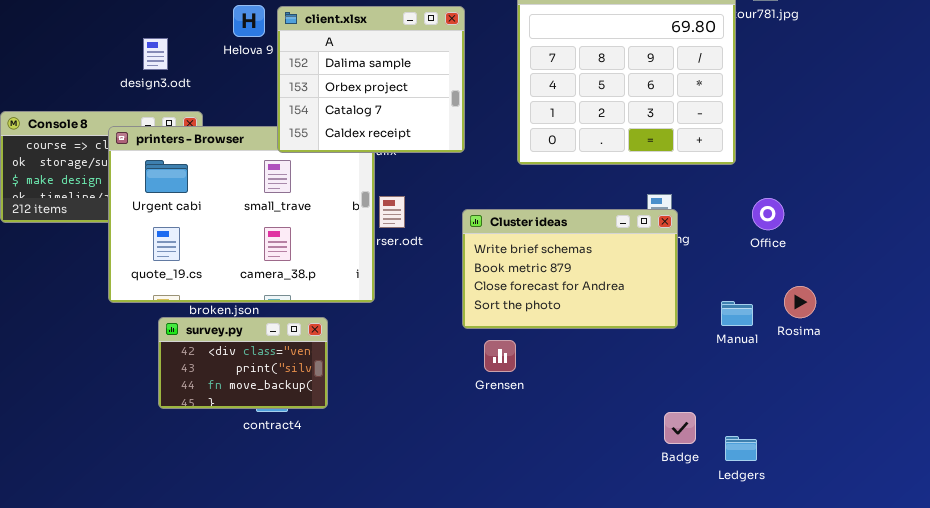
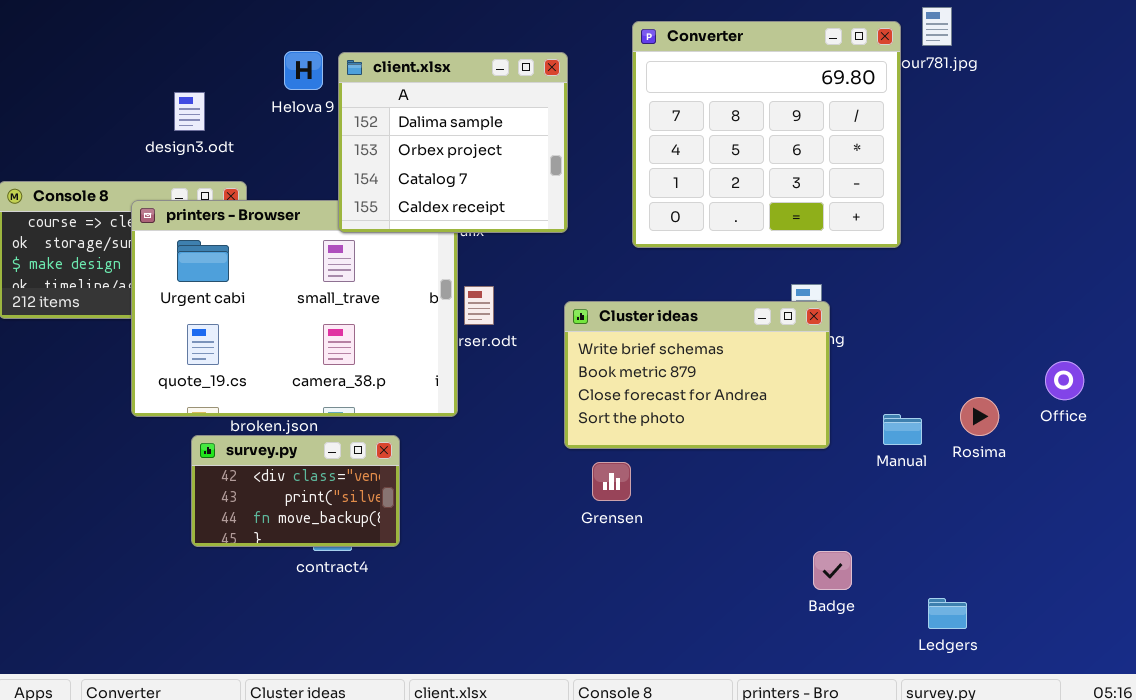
Office: [752,198,784,230] -> [1045,361,1084,400], moved
Ledgers: [725,436,757,461] -> [928,598,967,629], moved

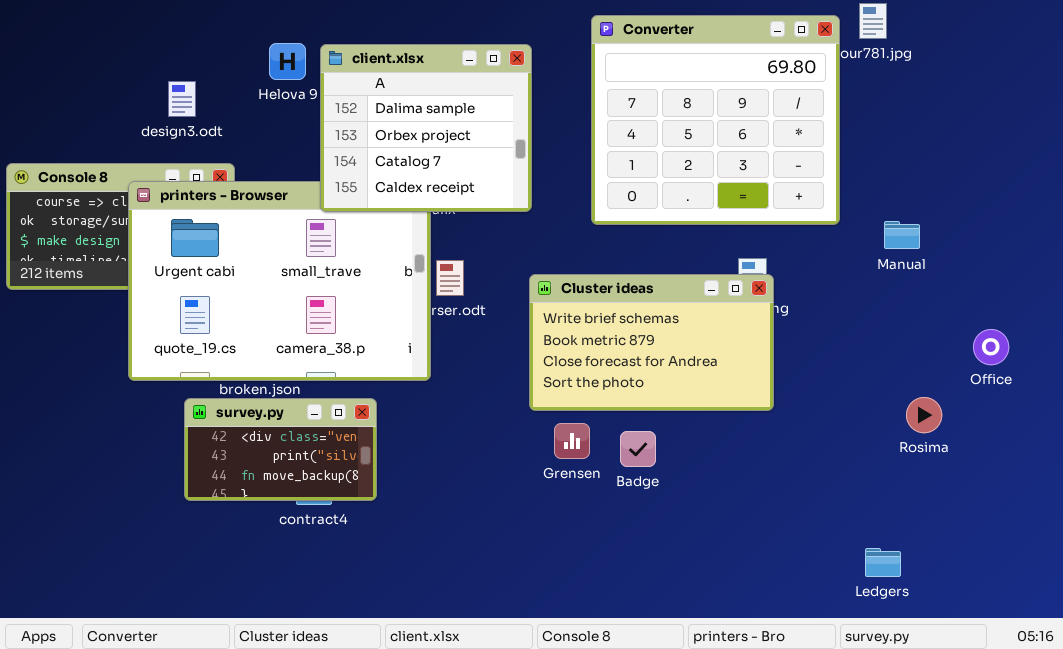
Rosima: [960,397,999,436] -> [906,397,942,433], moved
Manual: [883,414,922,445] -> [884,221,920,249], moved
Badge: [813,551,852,590] -> [620,431,656,467], moved

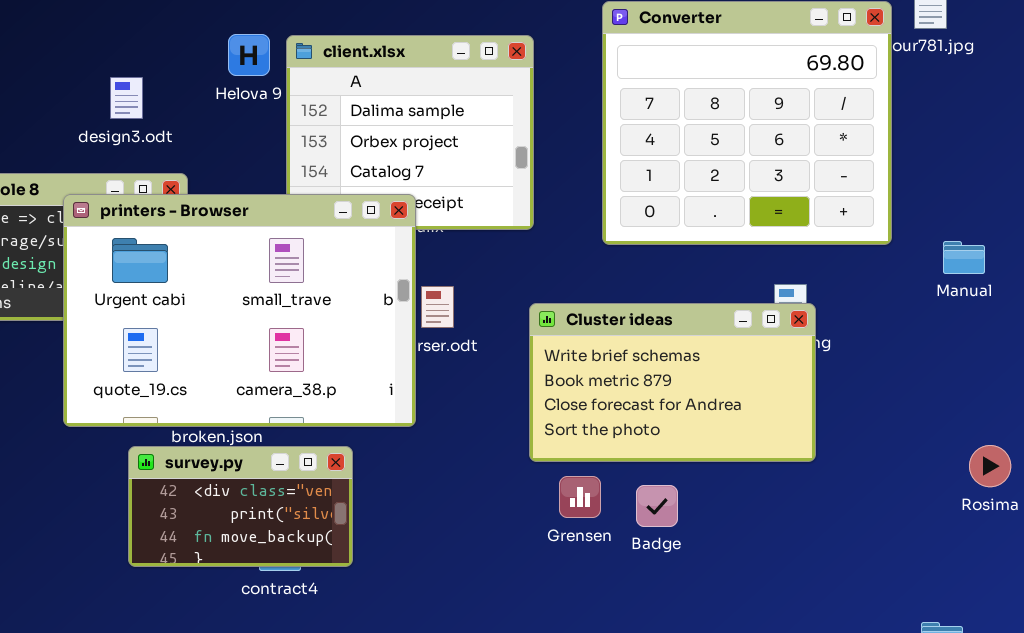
printers - Browser: [128,181,431,381] -> [63,194,416,427], raised

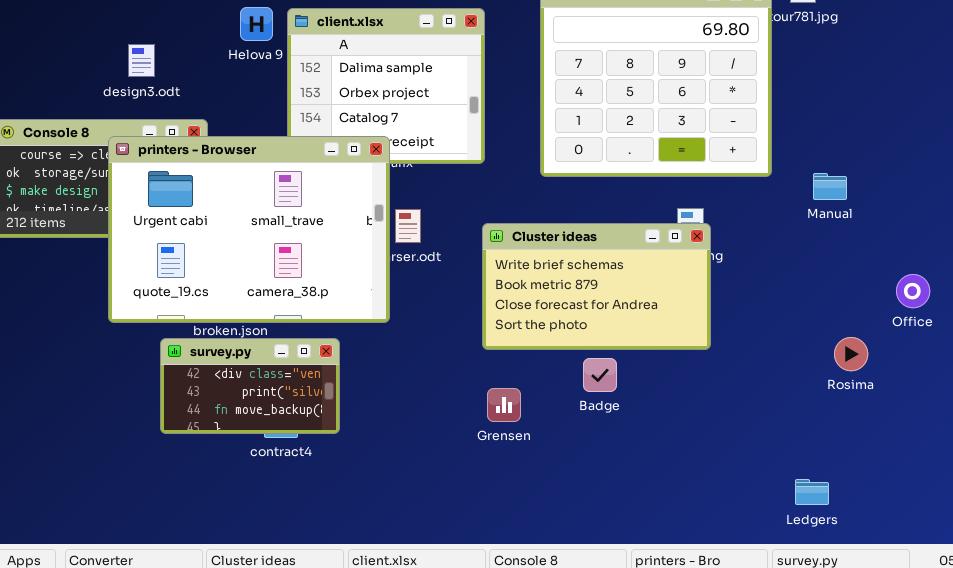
design3.odt: [110,77,143,119] -> [128,44,155,77], moved
Grensen: [559,476,601,518] -> [487,388,521,422], moved
Badge: [636,485,678,527] -> [583,358,617,392], moved

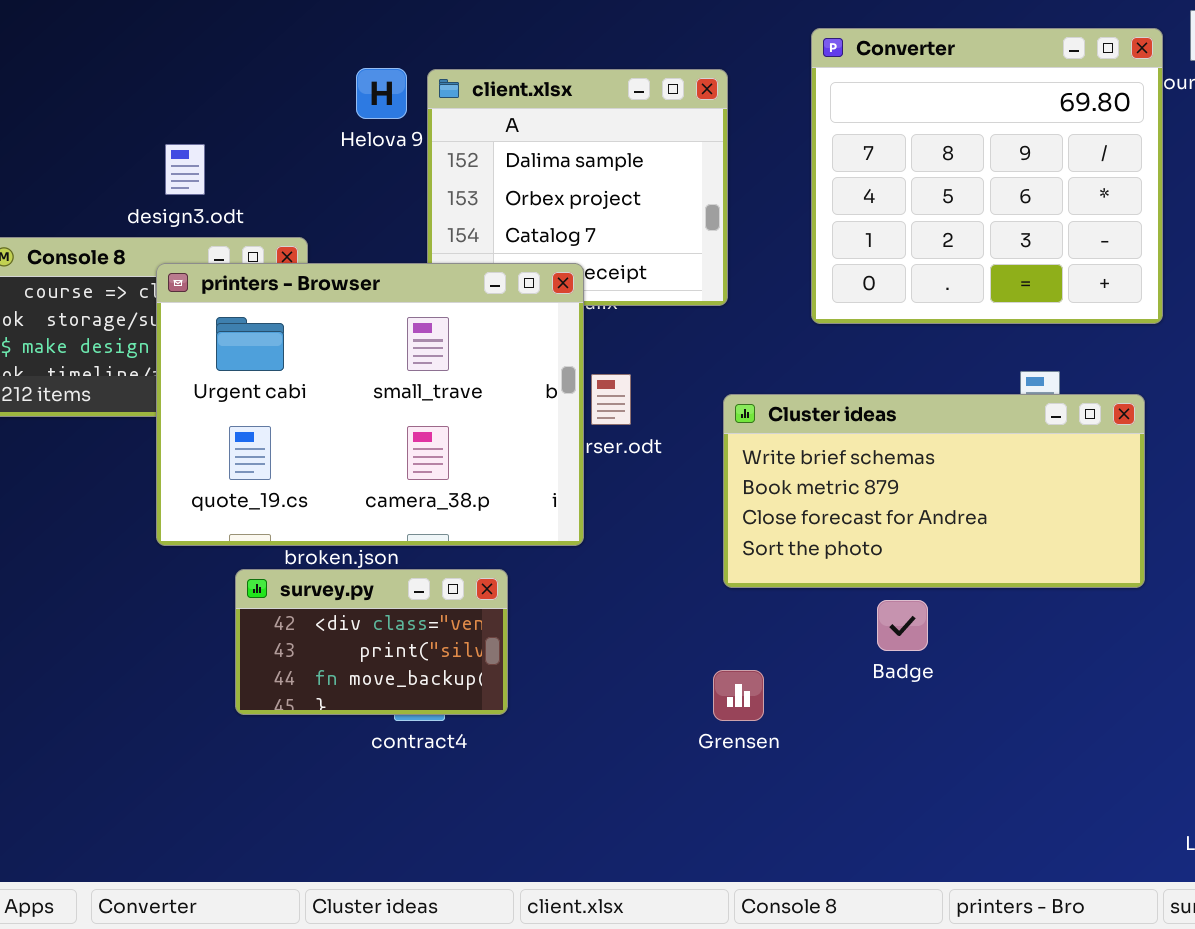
design3.odt: [128,44,155,77] -> [165,144,205,195], moved
Cluster ideas: [482,223,711,350] -> [723,394,1145,588], resized
Grensen: [487,388,521,422] -> [713,670,764,721], moved

